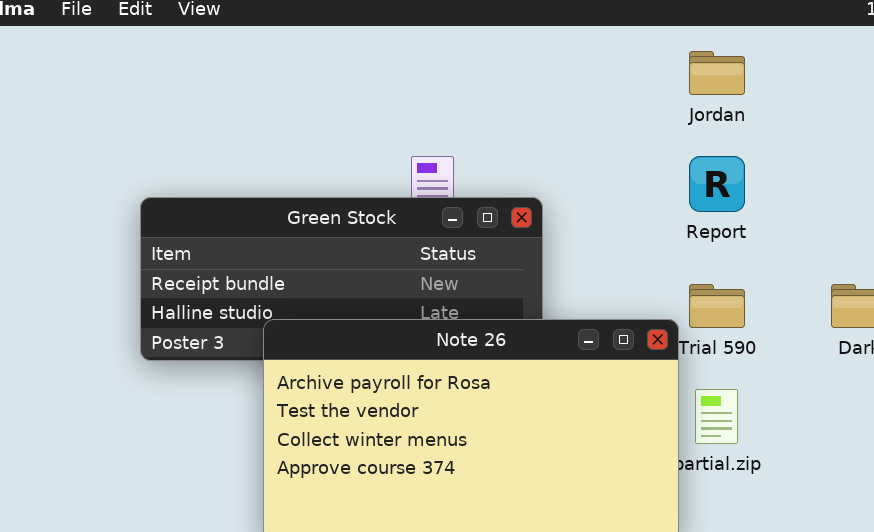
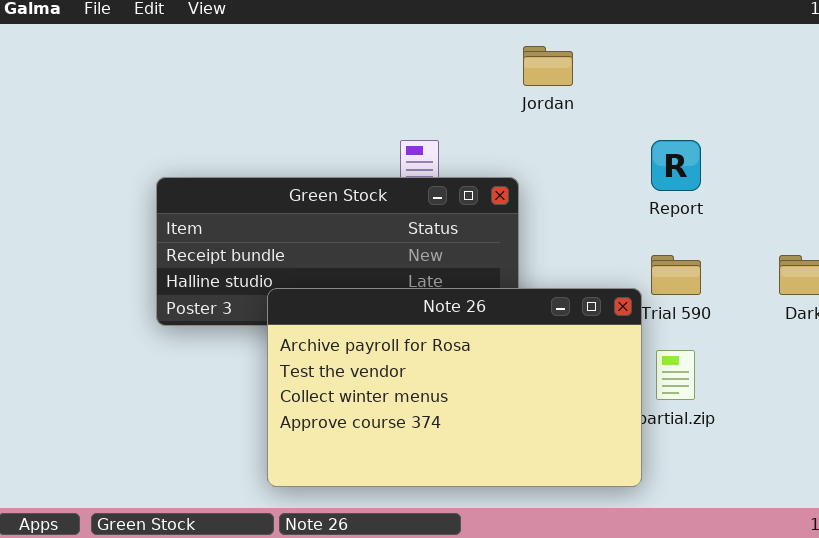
Jordan: [689,51,745,95] -> [523,46,573,86], moved

